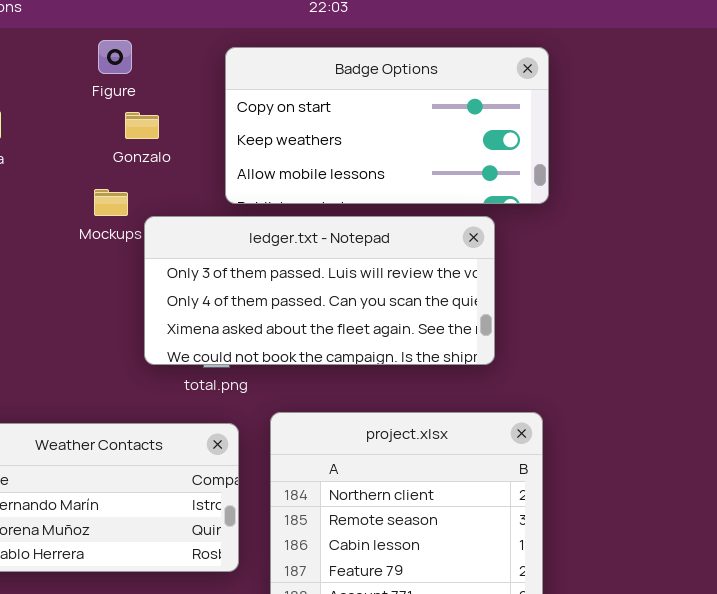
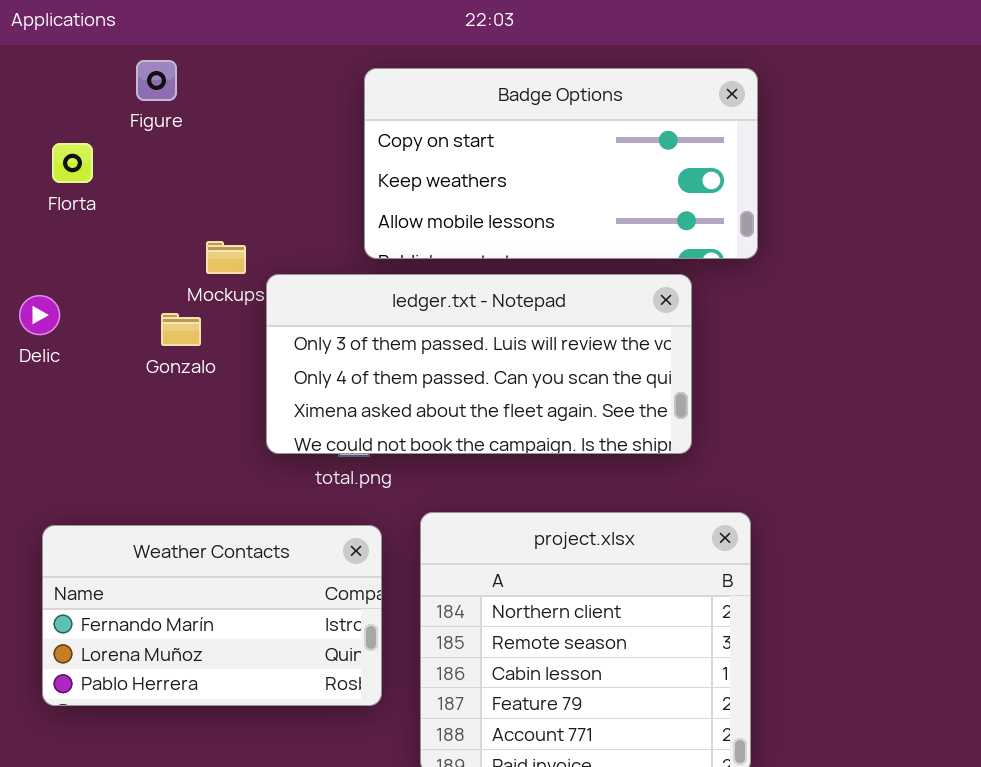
Figure: [98,40,132,74] -> [136,60,177,101], moved
Gonzalo: [125,112,159,139] -> [161,313,201,346], moved

